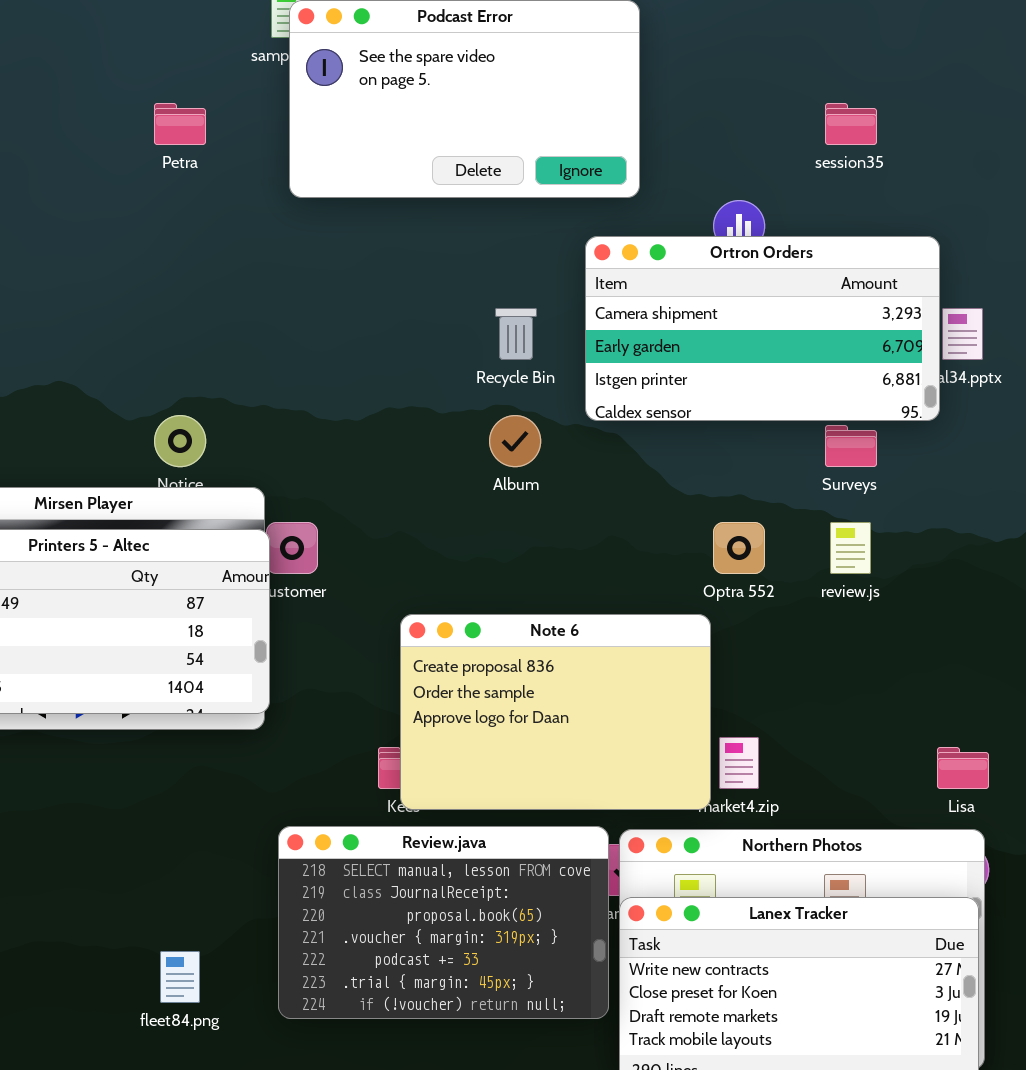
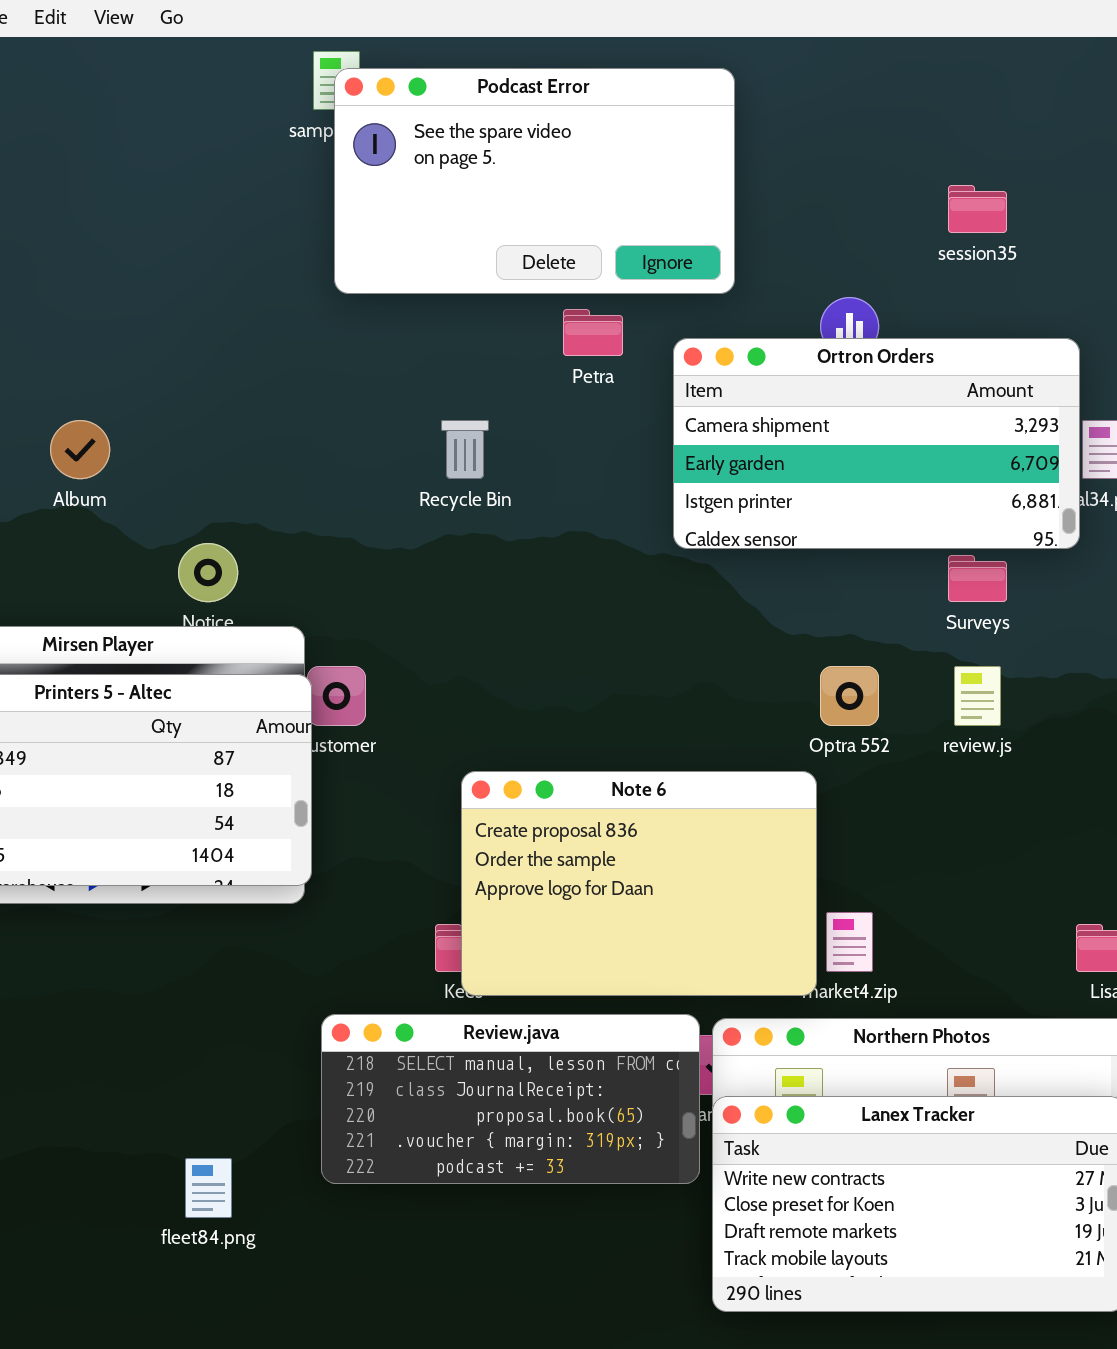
Petra: [154,103,206,145] -> [563,309,623,356], moved
Recycle Bin: [495,308,537,360] -> [441,420,489,479], moved
Album: [489,415,541,467] -> [50,420,110,479], moved
Review.java: [278,826,609,1019] -> [321,1014,700,1184], resized

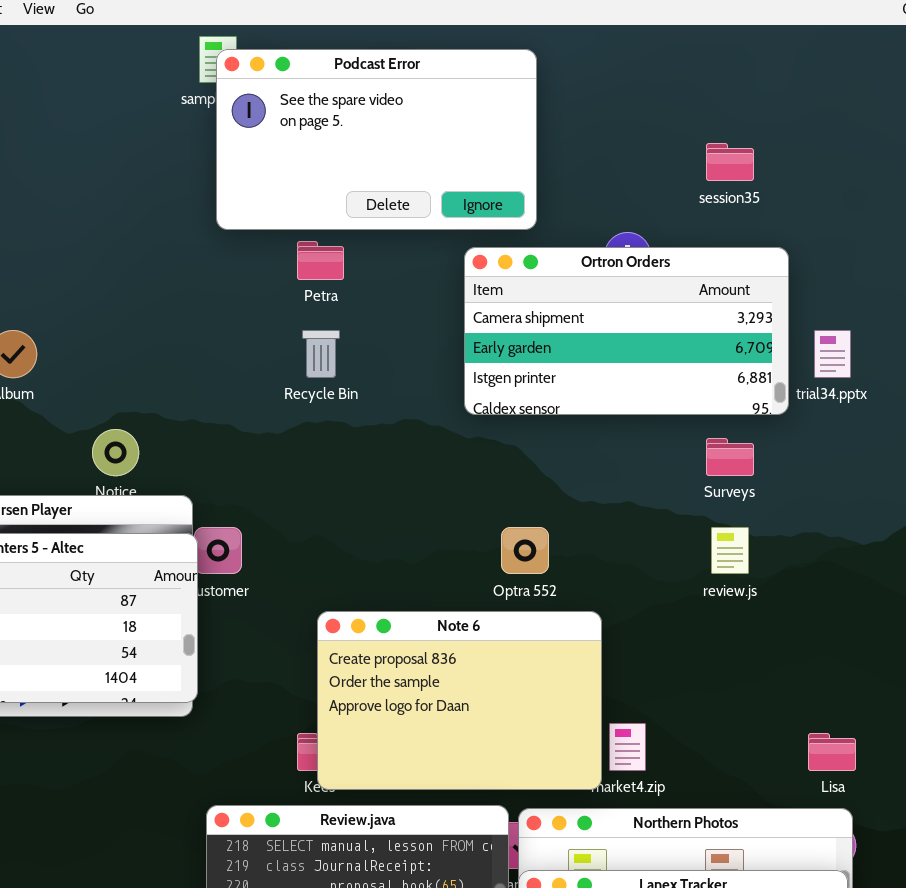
Petra: [563,309,623,356] -> [297,241,344,280], moved
Ortron Orders: [673,338,1080,549] -> [464,247,789,415], moved
Optra 552: [820,666,879,726] -> [501,527,549,574], moved

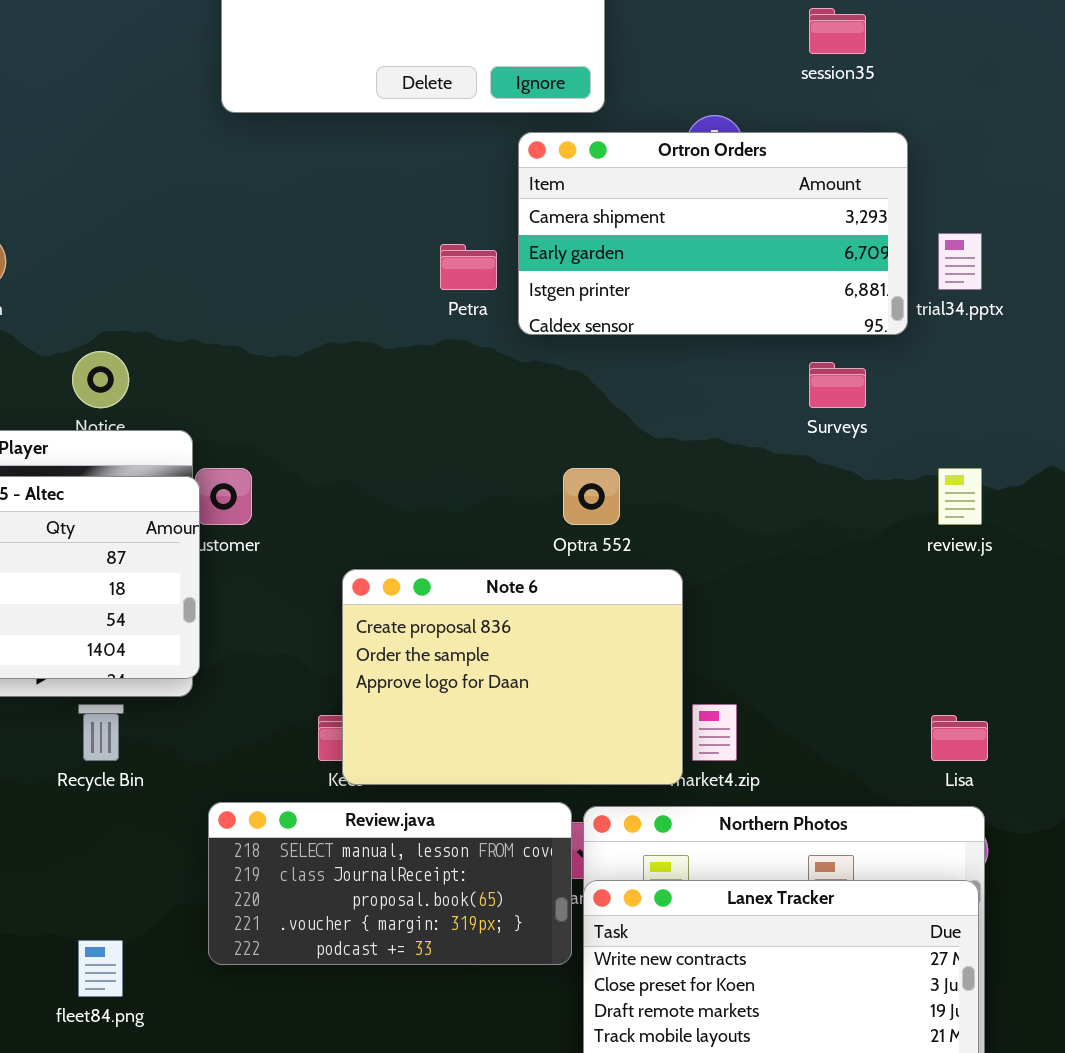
Petra: [297,241,344,280] -> [440,244,497,290], moved
Recycle Bin: [302,330,340,378] -> [78,704,124,761], moved
review.js: [711,527,749,574] -> [938,468,982,525], moved

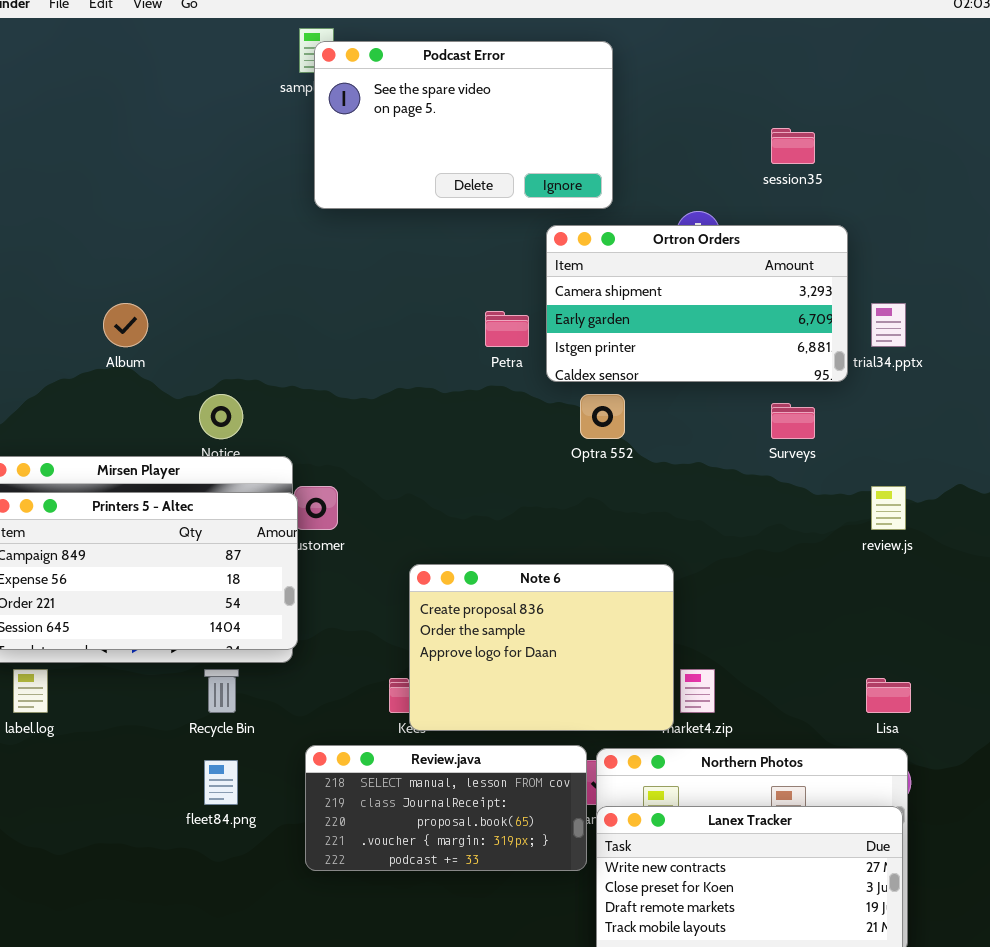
Optra 552: [563,468,620,525] -> [580,394,625,439], moved
fleet84.png: [78,940,123,997] -> [204,760,238,805], moved

